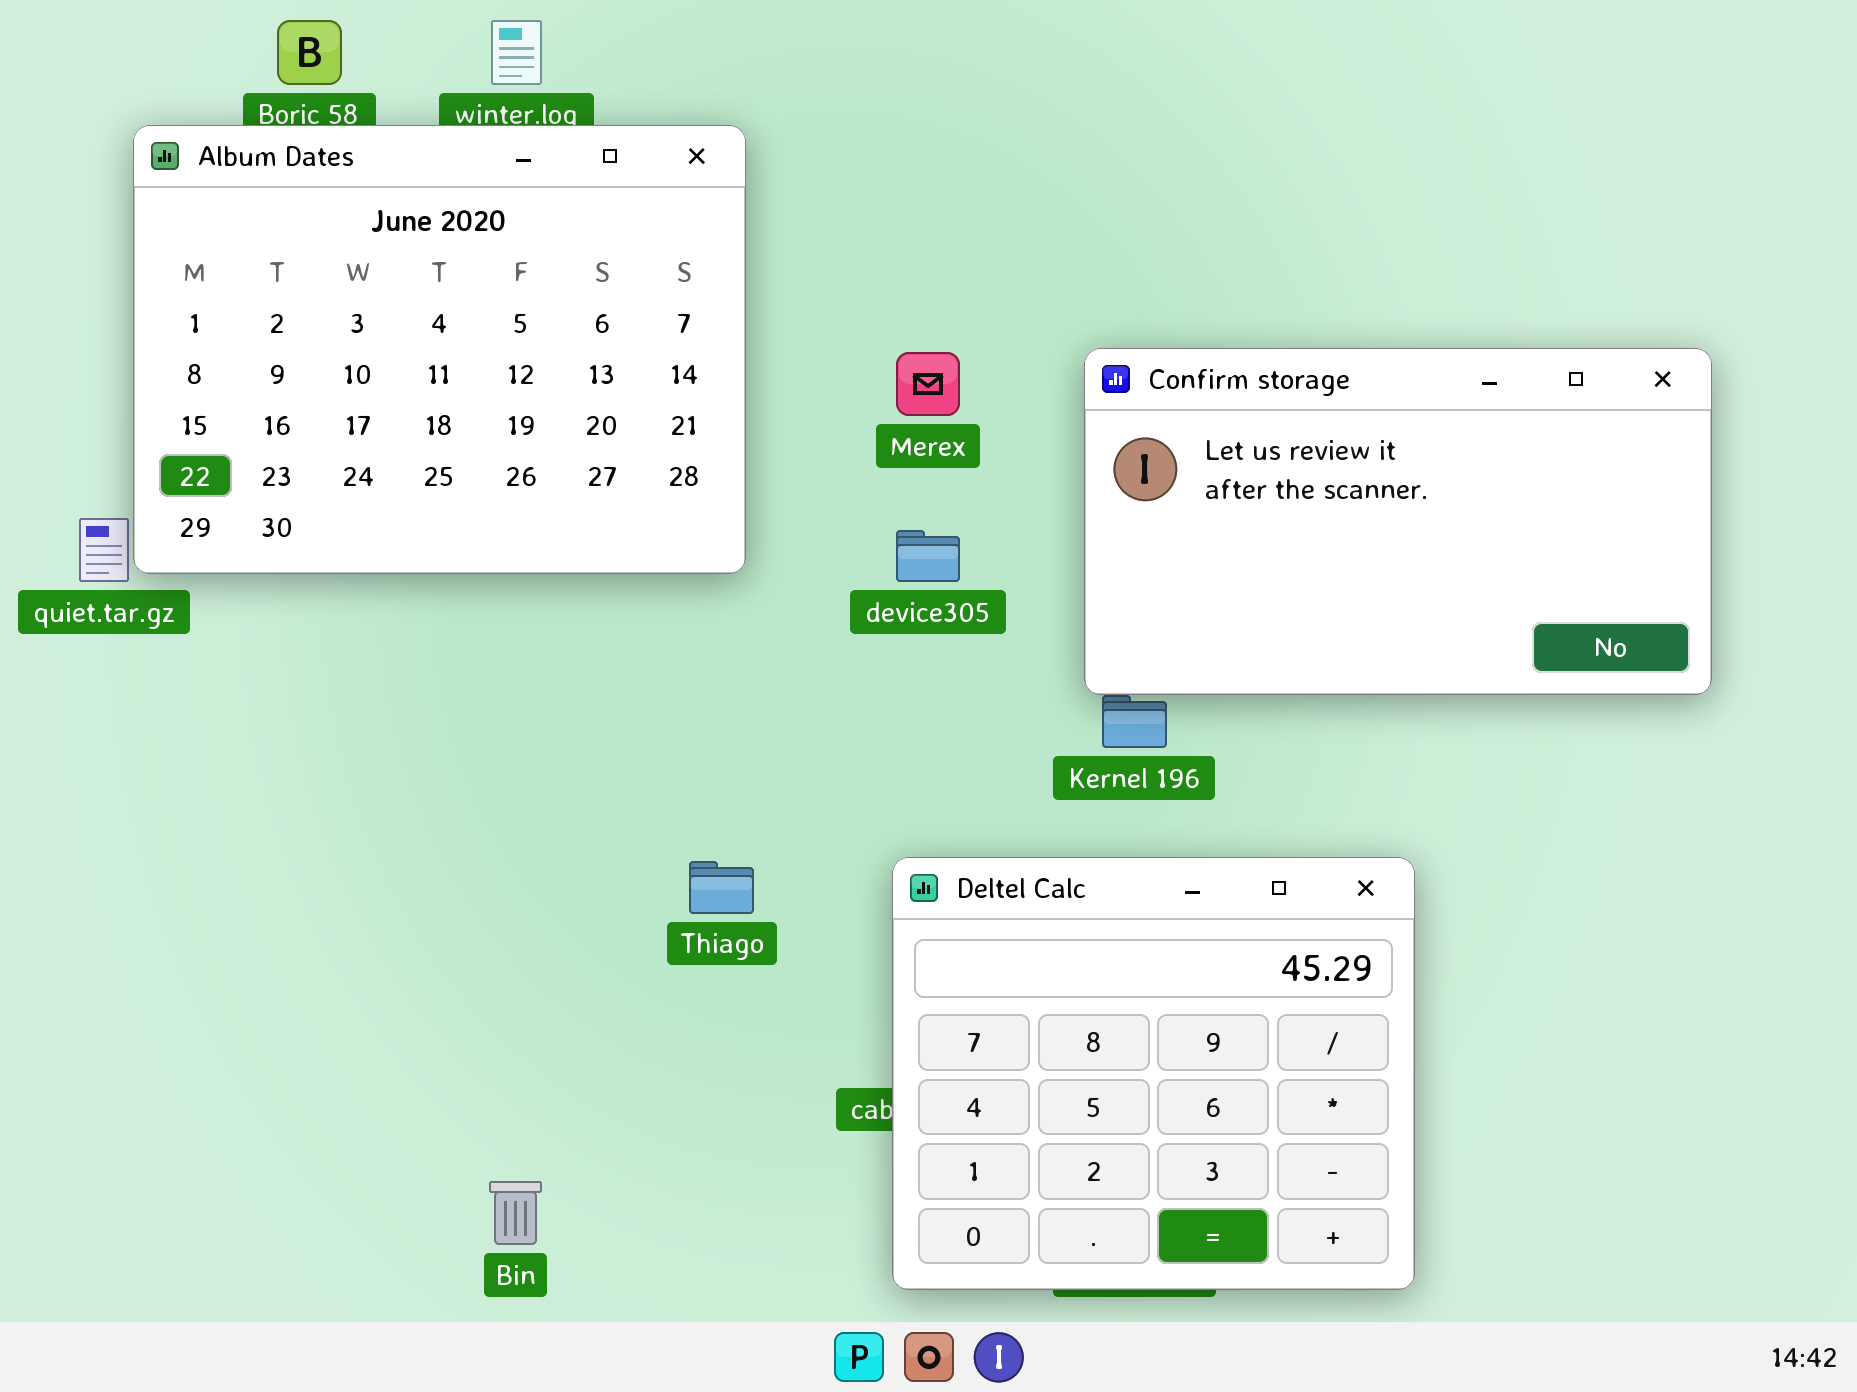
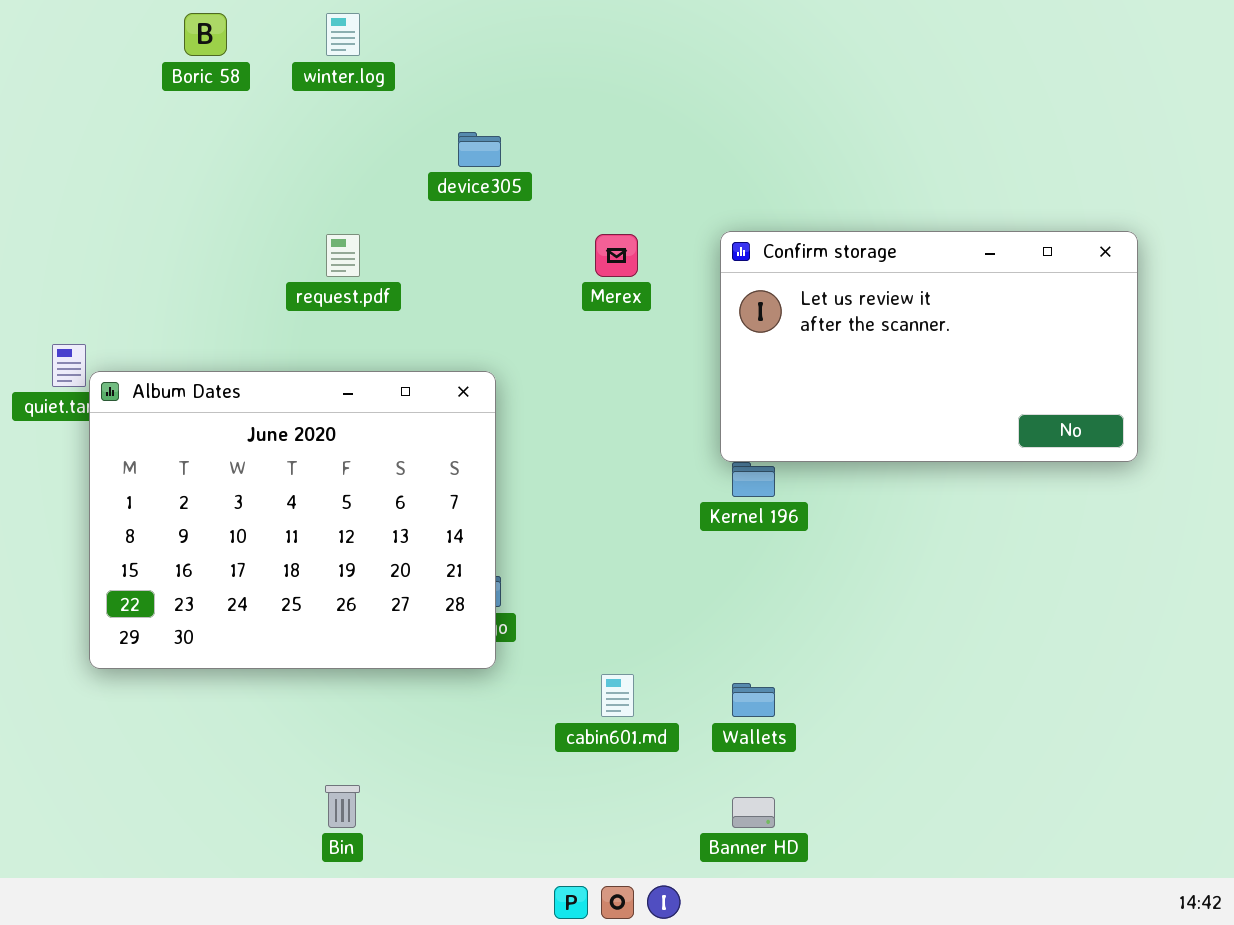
Album Dates: [133,125,746,574] -> [89,371,496,669], moved
device305: [896,530,960,582] -> [458,132,501,167], moved
Deltel Calc: [892,857,1415,1290] -> none, closed

